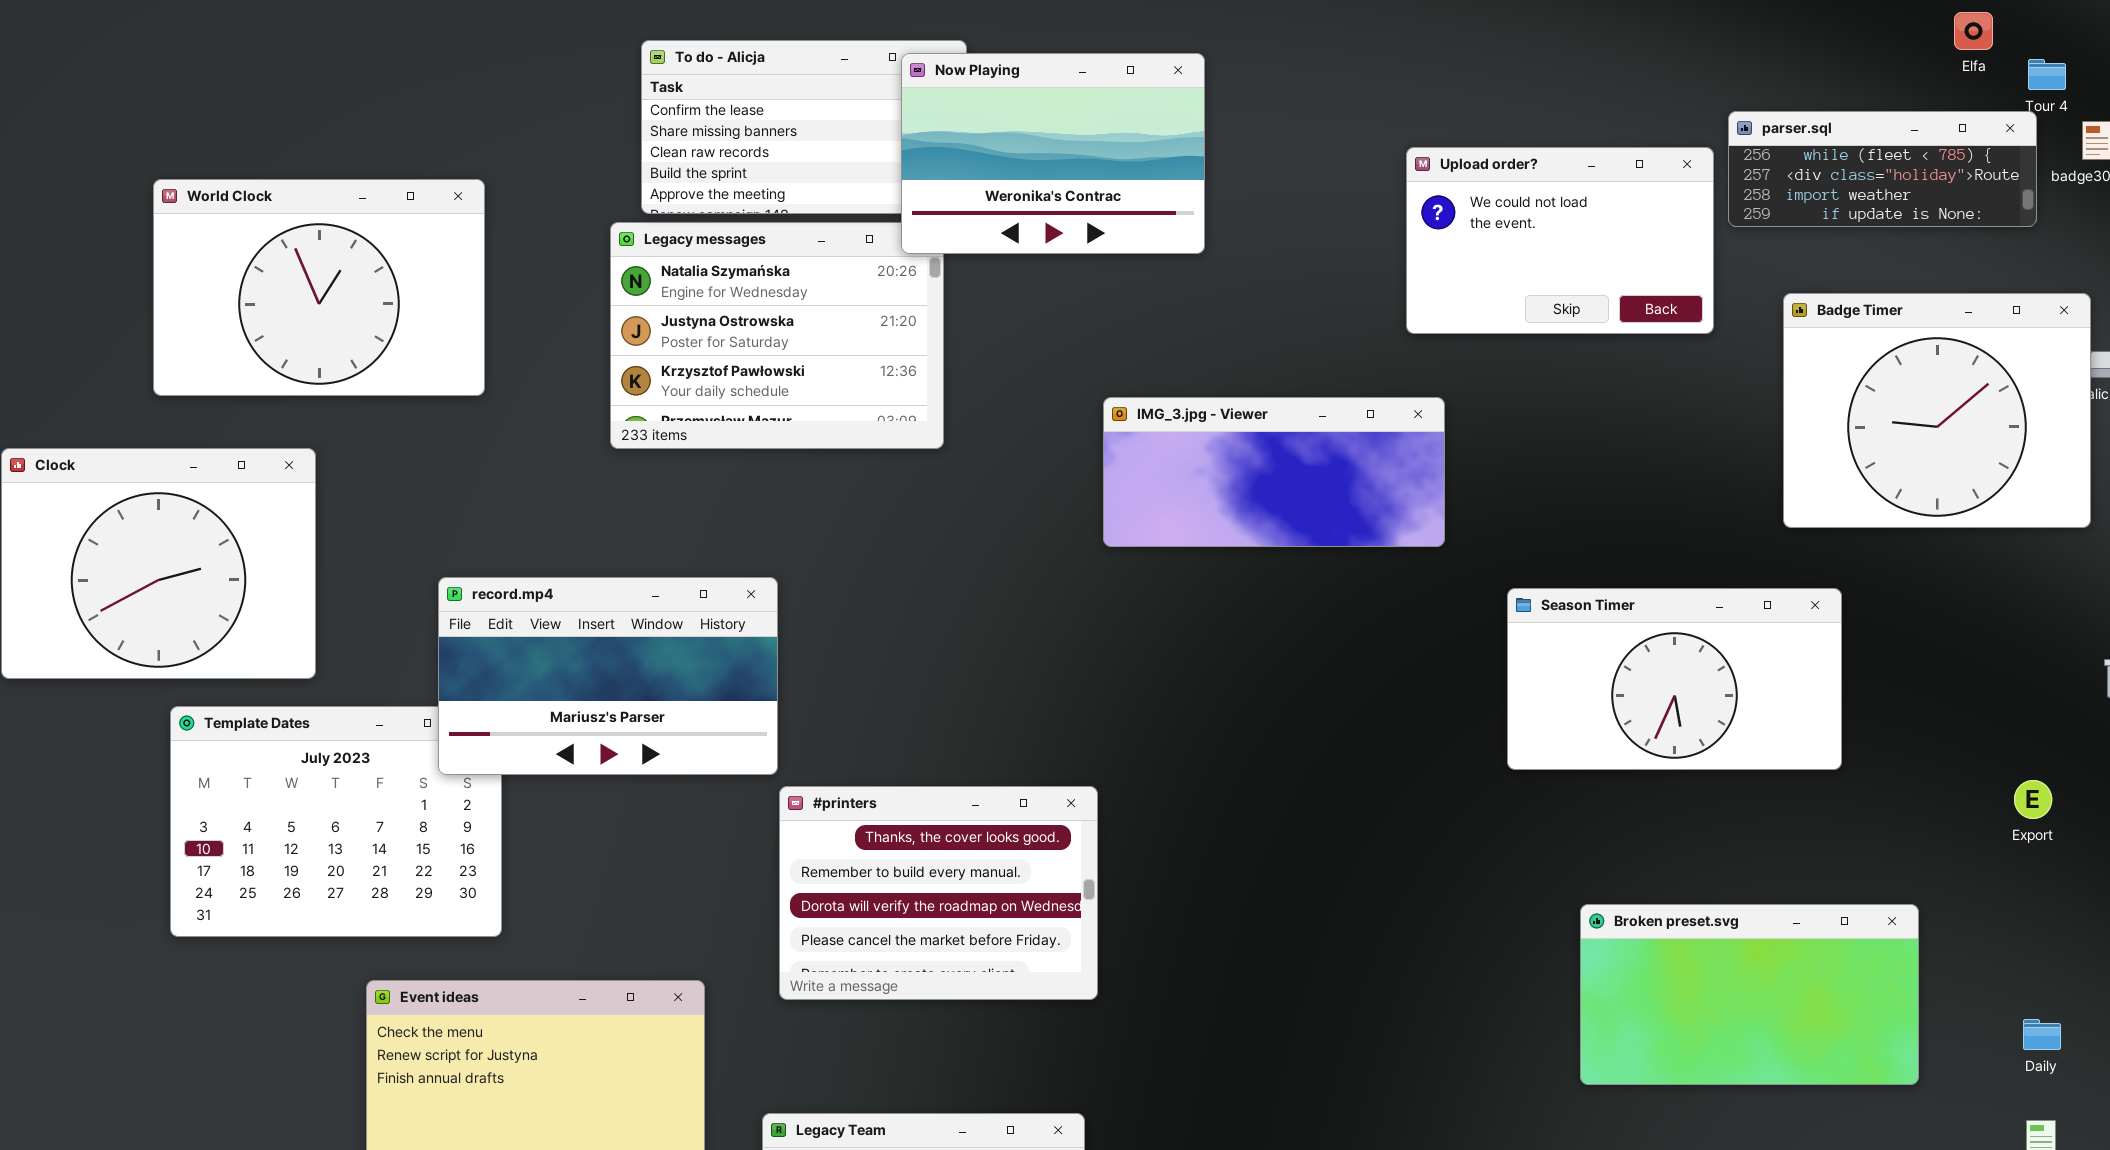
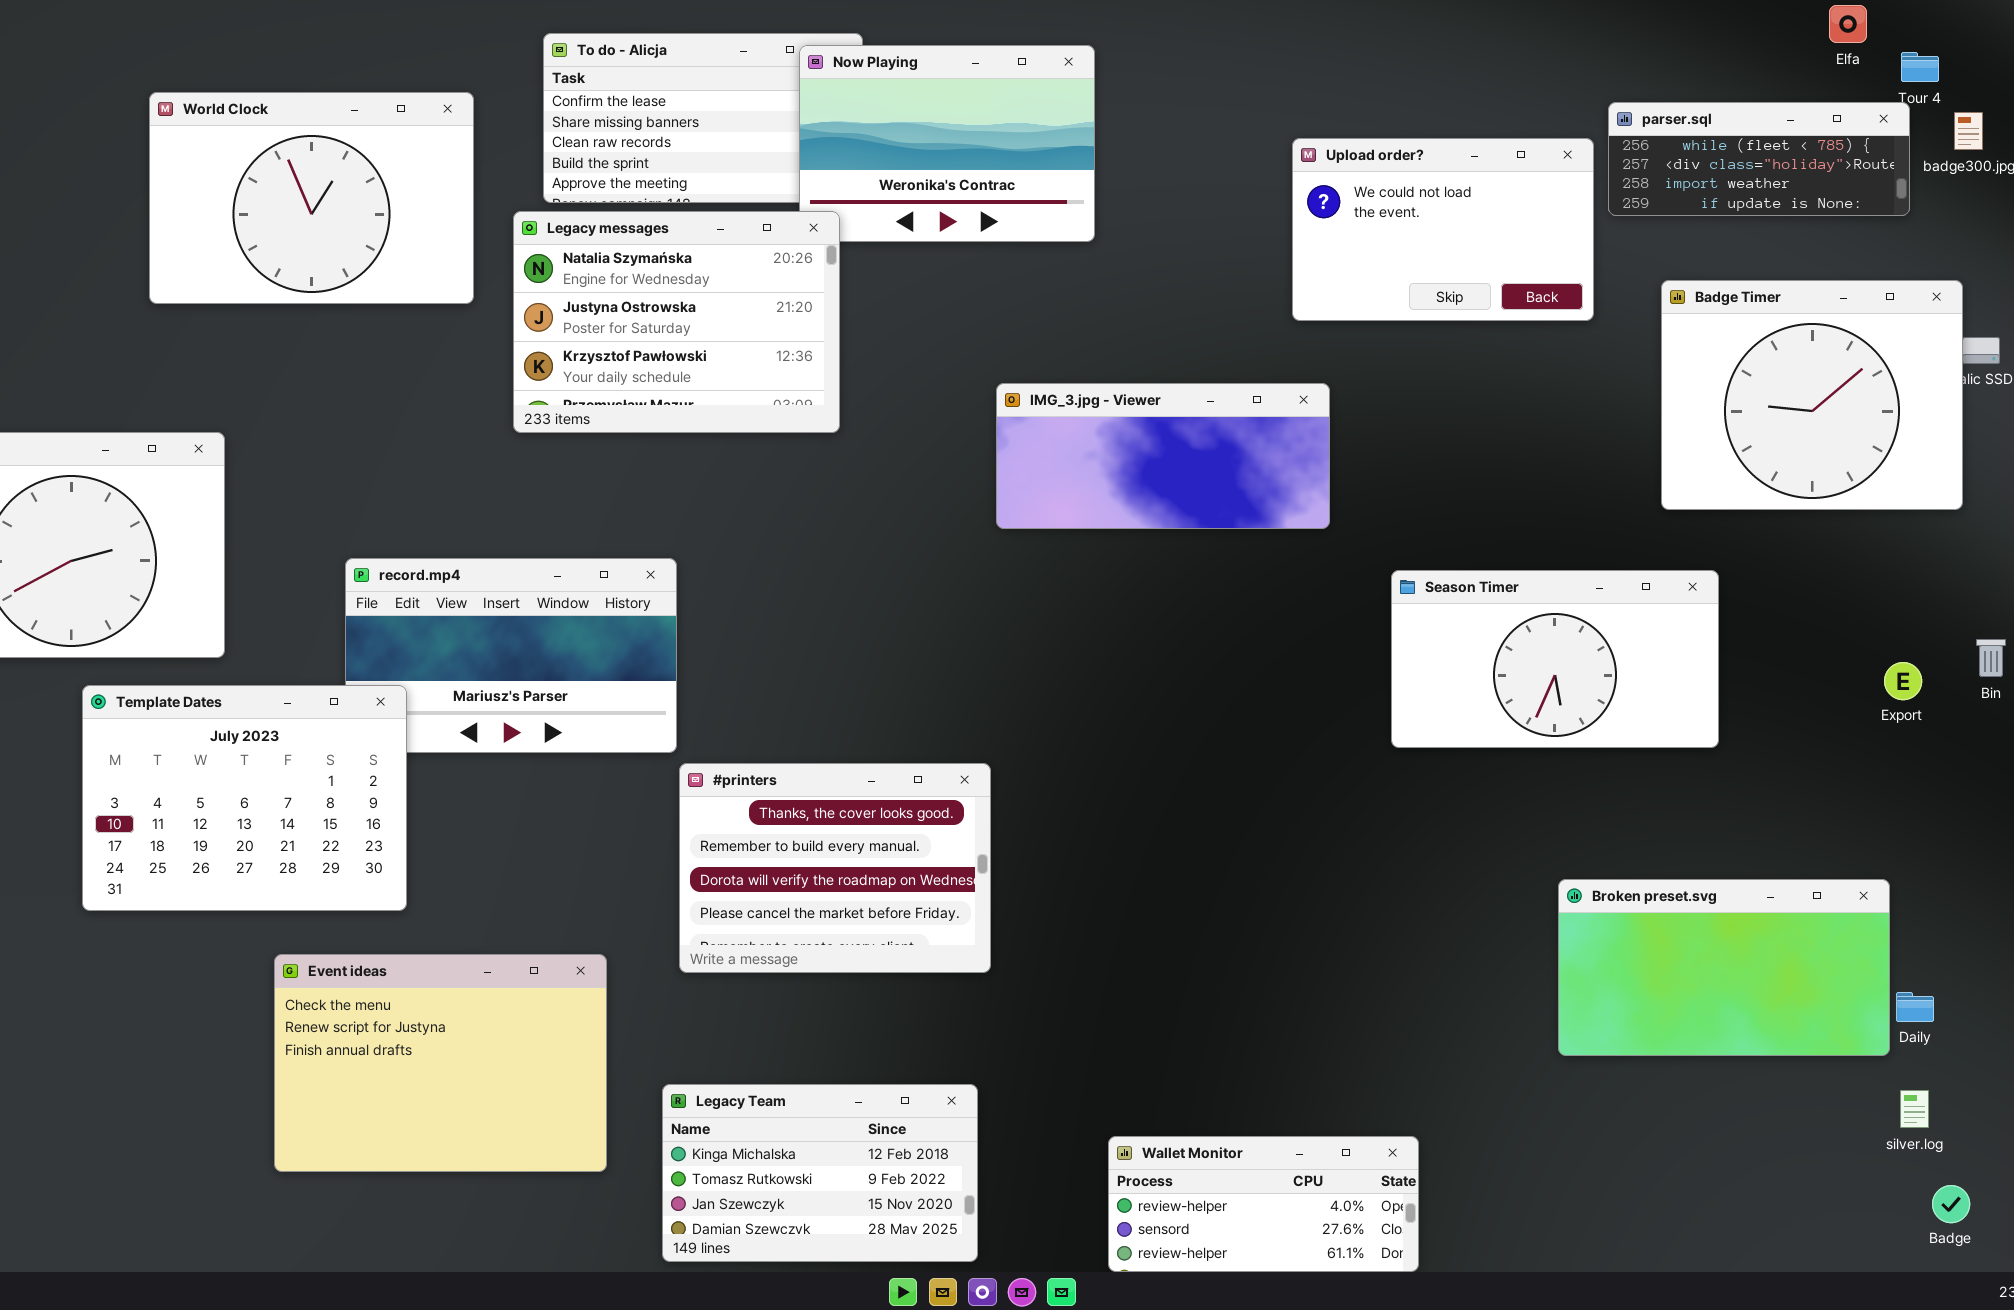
World Clock: [153,179,485,396] -> [149,92,474,304], moved
Legacy messages: [610,222,944,449] -> [513,211,840,433], raised
Template Dates: [170,706,502,937] -> [82,685,407,911], raised
Export: [2014,780,2052,819] -> [1884,662,1922,700], moved
Broken preset.svg: [1580,904,1919,1085] -> [1558,879,1890,1056], moved

